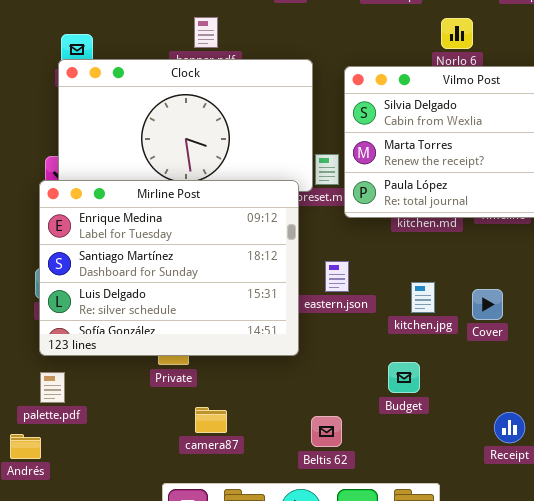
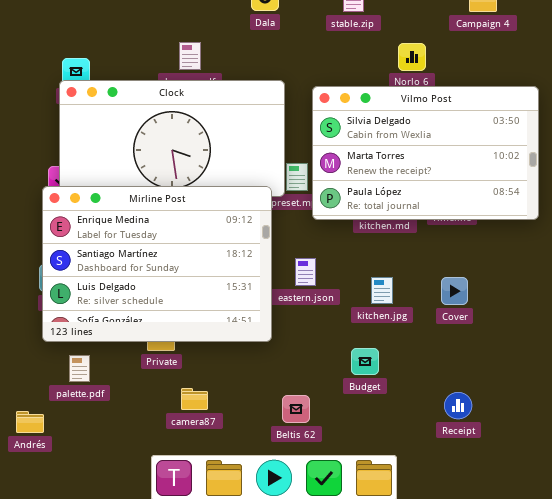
Cover: [472,289,503,320] -> [441,277,468,305], moved
palette.pdf: [40,372,65,403] -> [69,355,90,382], moved

